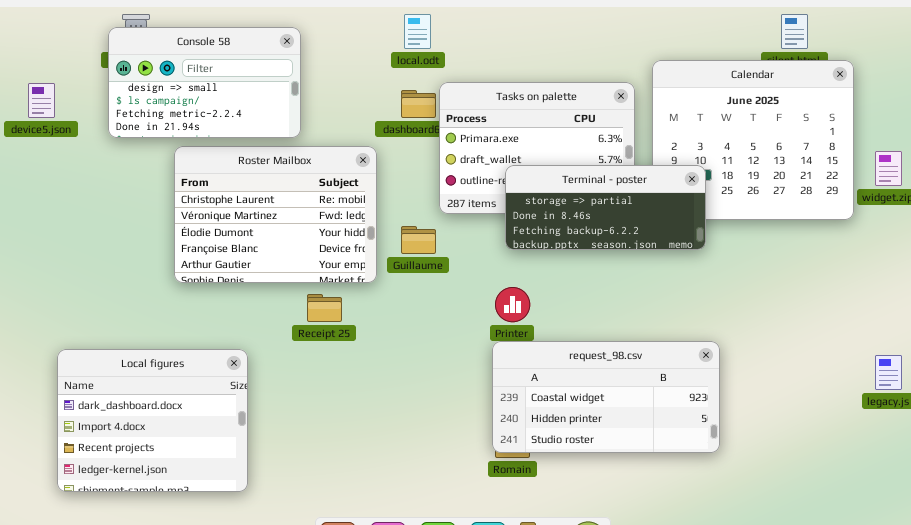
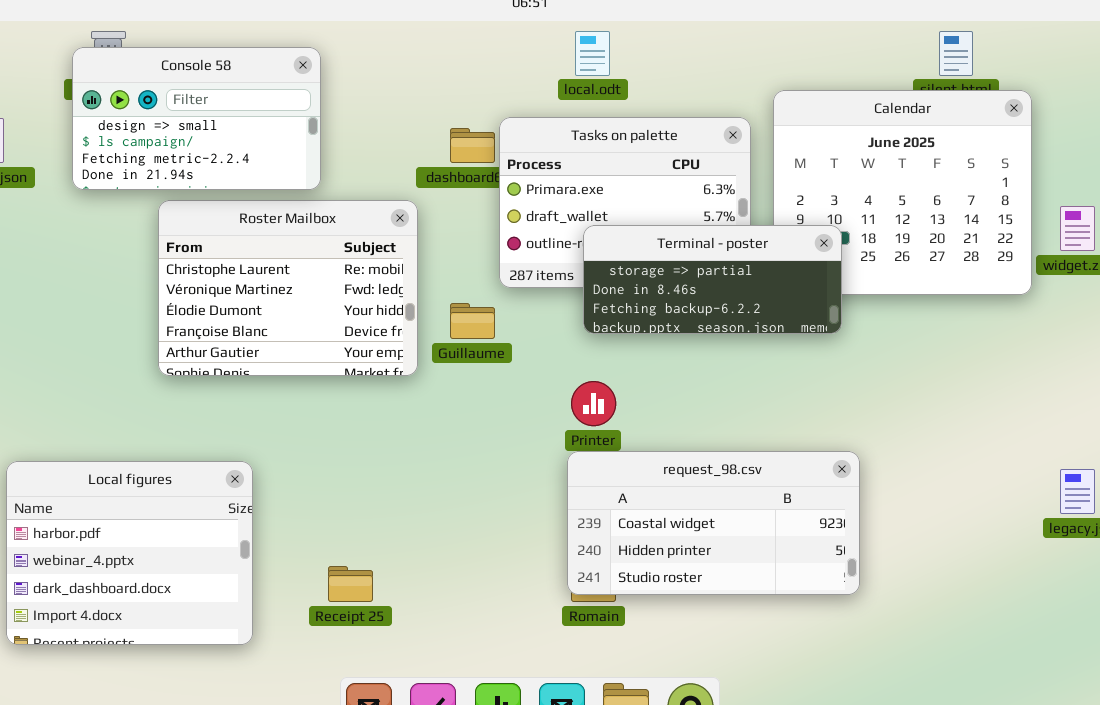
local.odt: [404,14,431,49] -> [575,31,610,76], moved
Receipt 25: [307,294,342,322] -> [328,566,373,602], moved
Local figures: [57,349,248,492] -> [6,461,253,645], scrolled up 2 rows

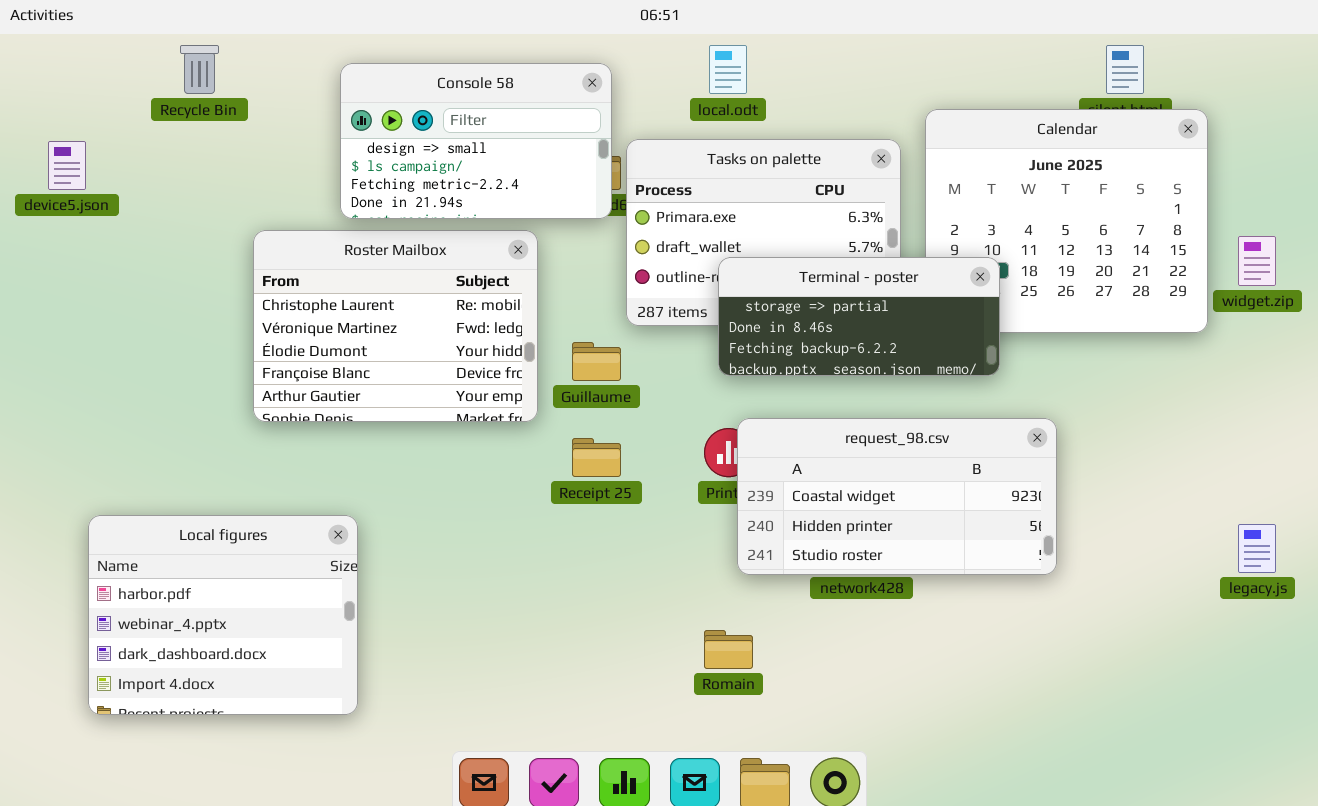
Console 58: [72,47,321,190] -> [340,63,612,219], moved
request_98.csv: [567,451,860,595] -> [737,418,1057,575], moved
Receipt 25: [328,566,373,602] -> [572,438,621,477], moved

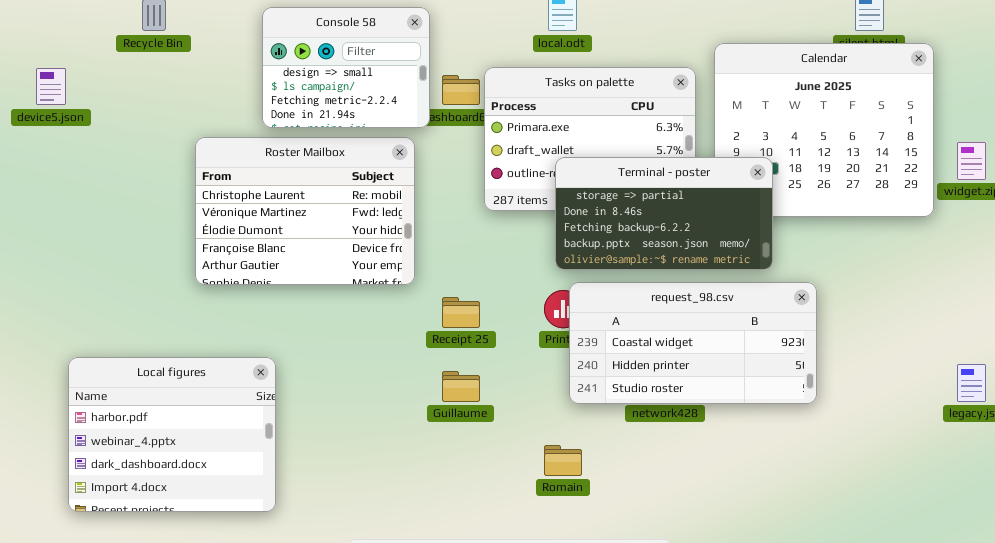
Console 58: [340,63,612,219] -> [262,7,430,128], resized
Terminal - poster: [718,257,1000,376] -> [555,157,773,270], resized
Guillaume: [572,342,621,381] -> [442,371,480,402], moved

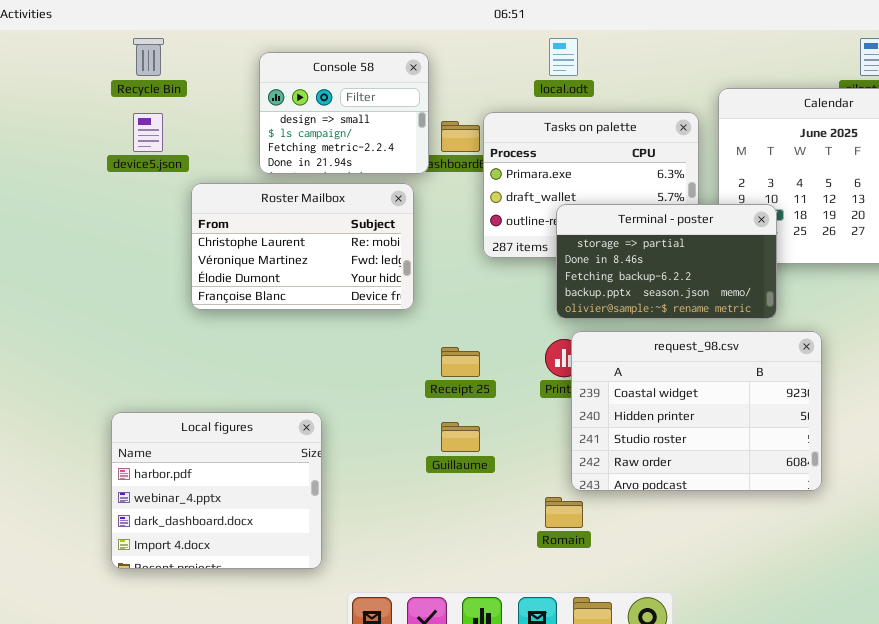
device5.json: [36,68,66,105] -> [133,113,163,152], moved
Roster Mailbox: [195,137,415,285] -> [191,183,414,310], resized
request_98.csv: [569,282,817,404] -> [571,331,822,491], resized
Local figures: [68,357,276,512] -> [111,412,322,569], moved

